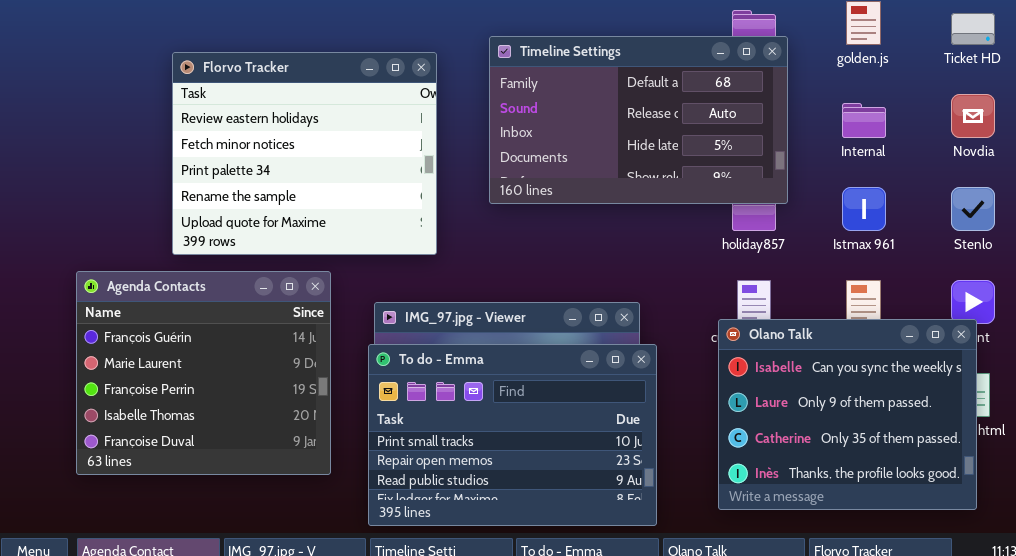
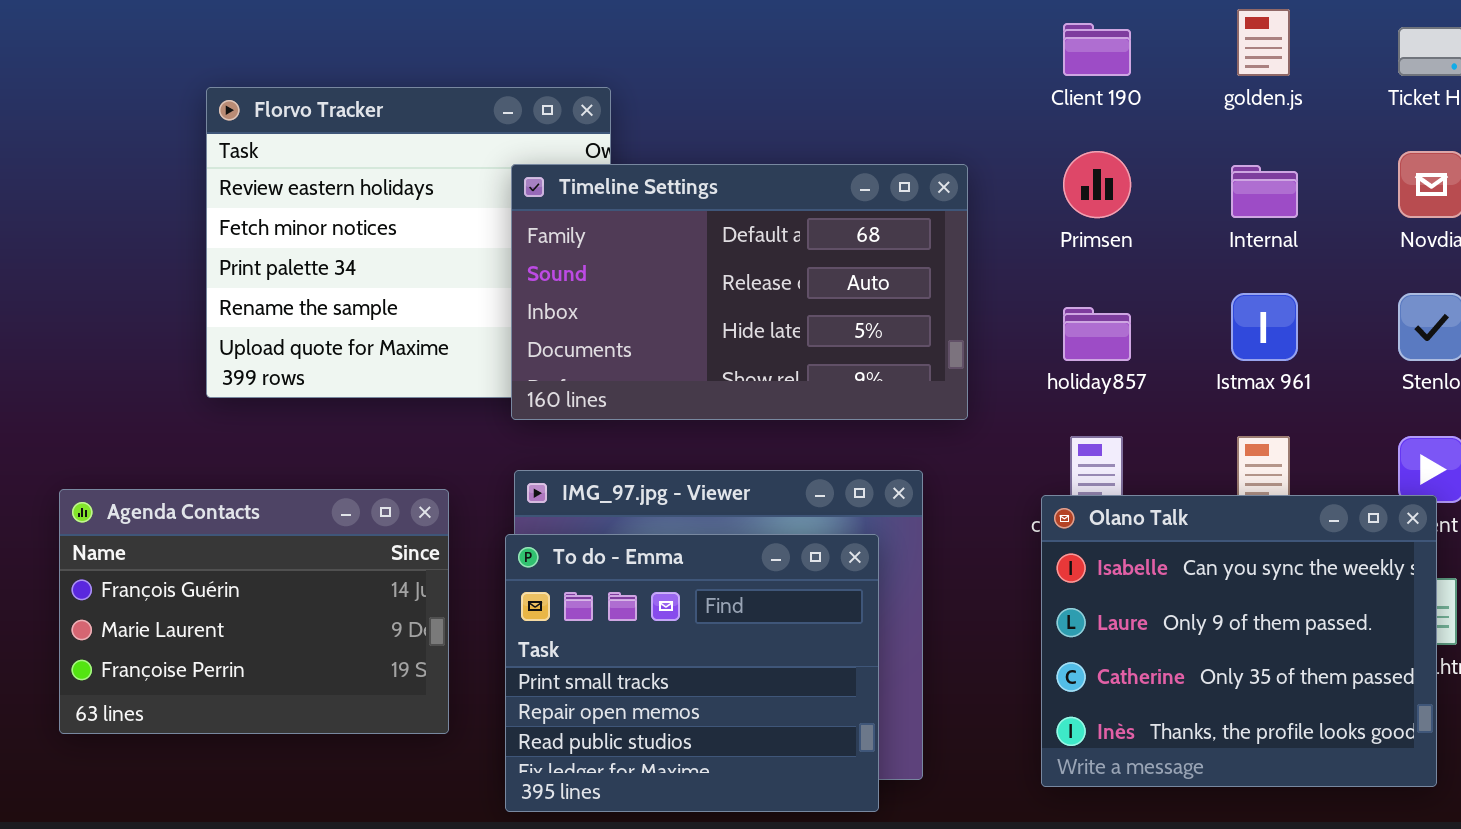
Timeline Settings: [489,36,788,204] -> [511,164,968,420], moved
Agenda Contacts: [76,271,331,475] -> [59,489,449,734], resized
To do - Emma: [368,344,657,526] -> [505,534,879,812], resized

